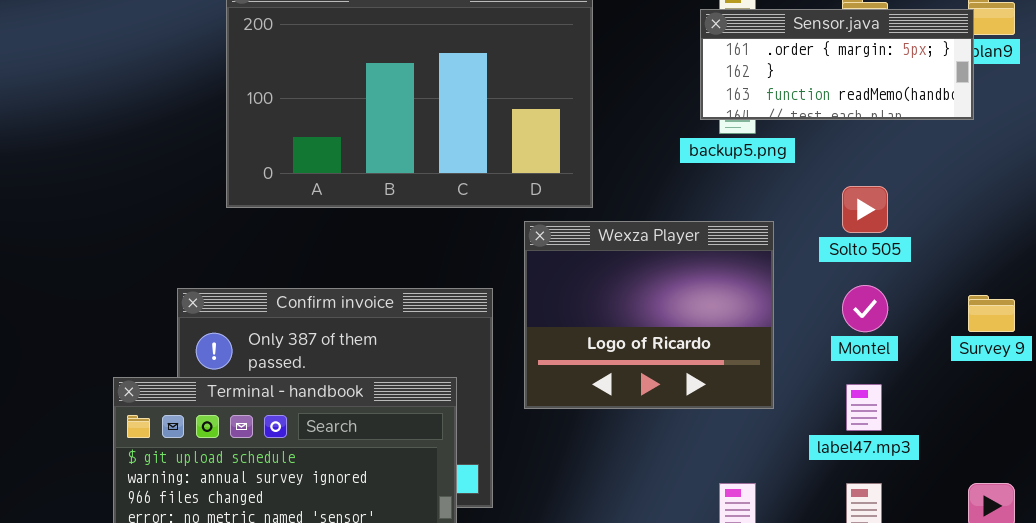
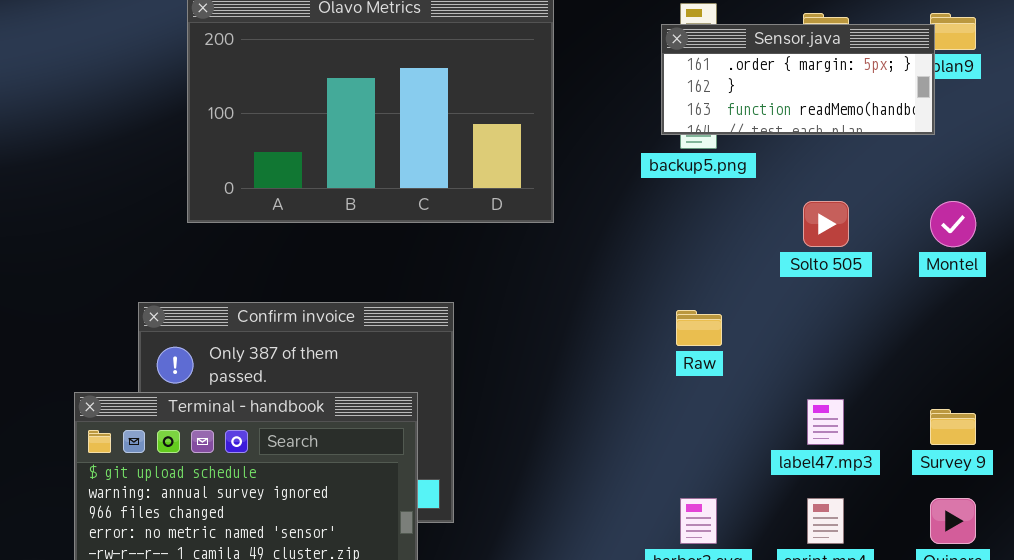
Wexza Player: [524,221,774,409] -> none, closed
Montel: [842,285,888,332] -> [930,201,976,247], moved
Survey 9: [968,295,1015,332] -> [930,409,976,445], moved

